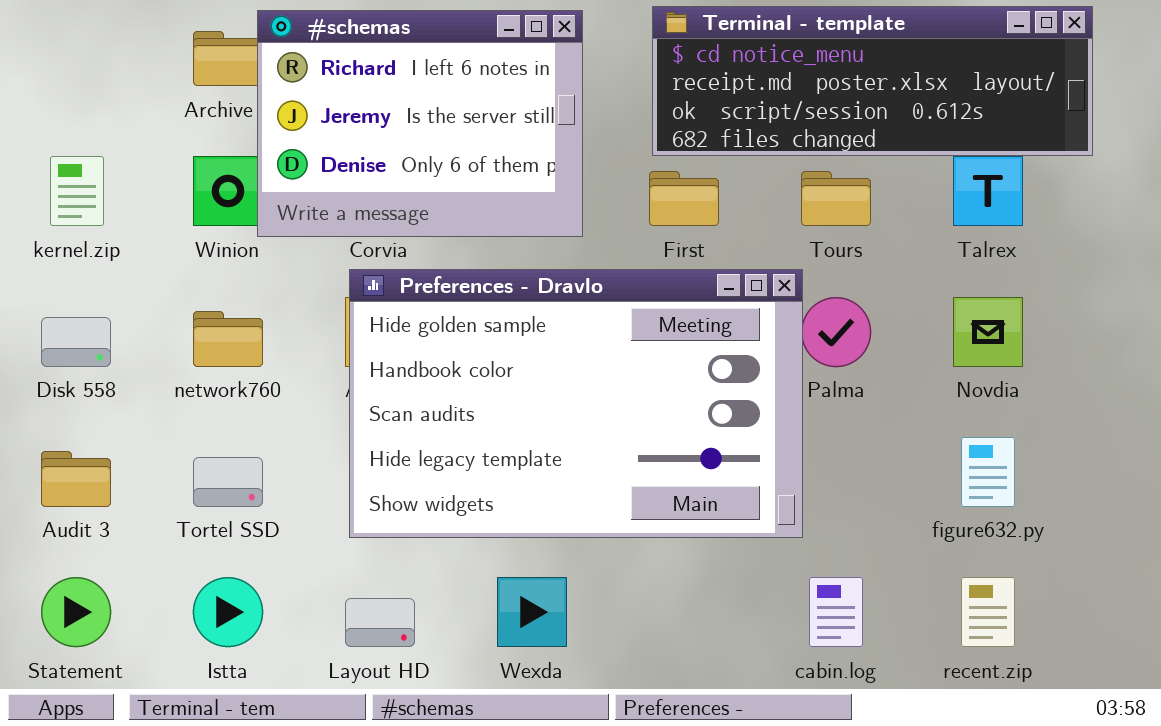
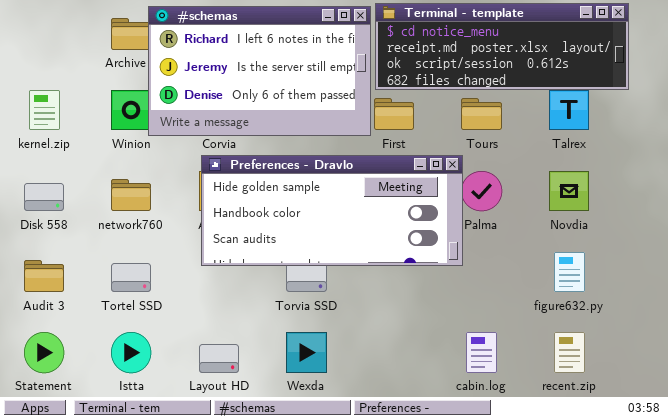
#schemas: [257,10,583,237] -> [148,6,371,136], resized
Preferences - Dravlo: [349,269,803,538] -> [201,155,463,266], resized

